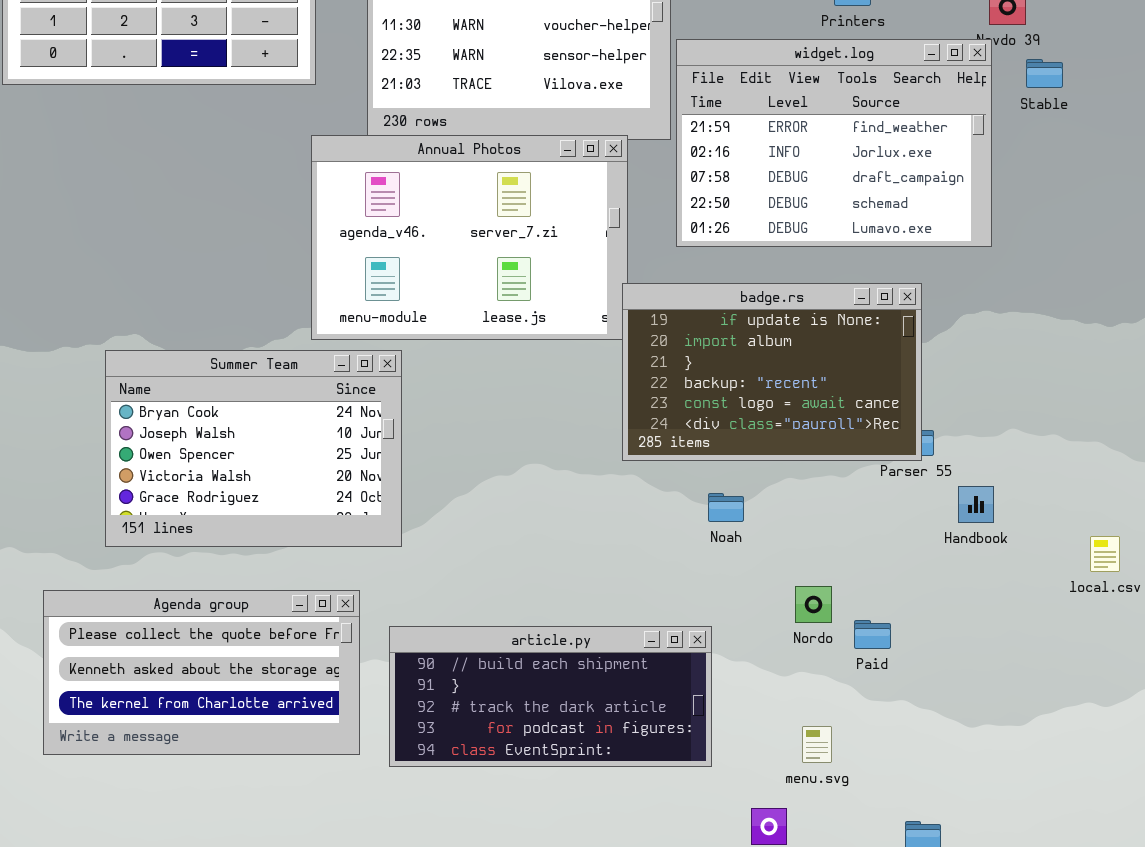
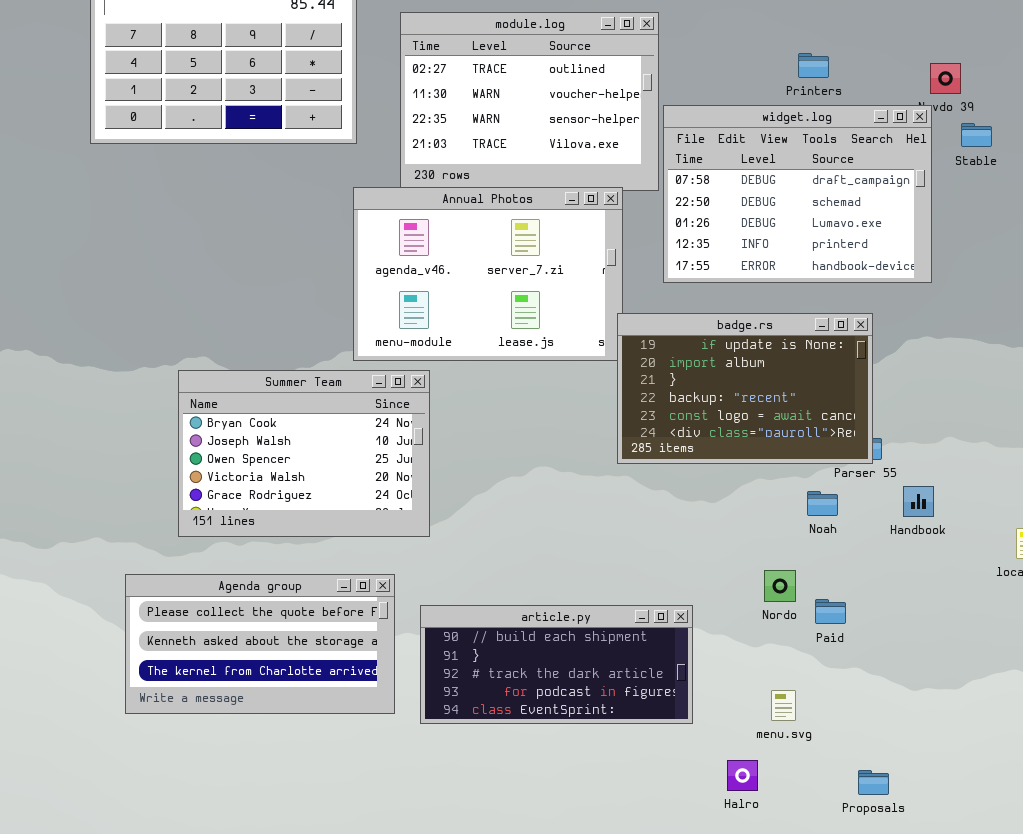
widget.log: [676,39,992,247] -> [663,105,932,283], scrolled down 2 rows
Noah: [708,493,744,522] -> [807,491,838,516], moved

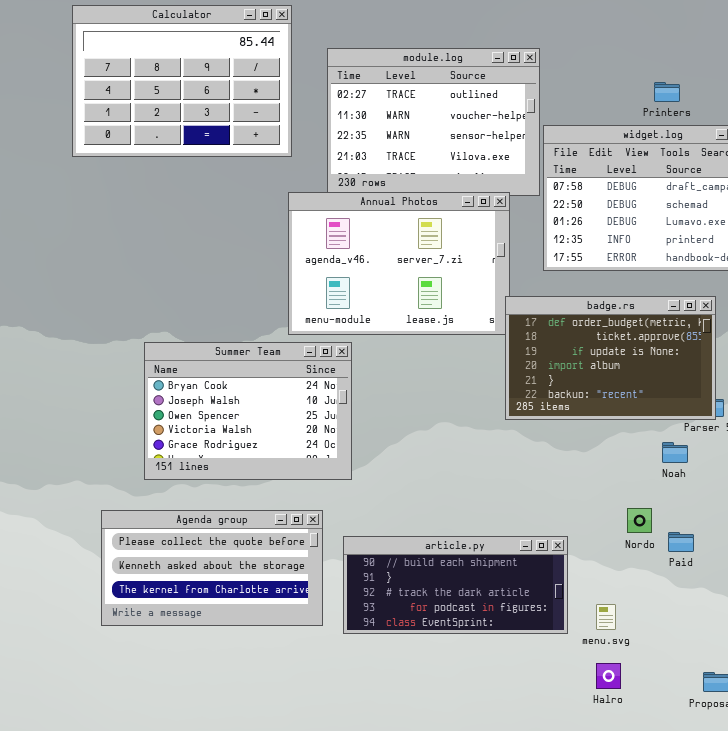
badge.rs: [617,313,873,464] -> [505,296,716,420], scrolled up 2 rows
menu.svg: [771,690,796,721] -> [596,604,616,630], moved

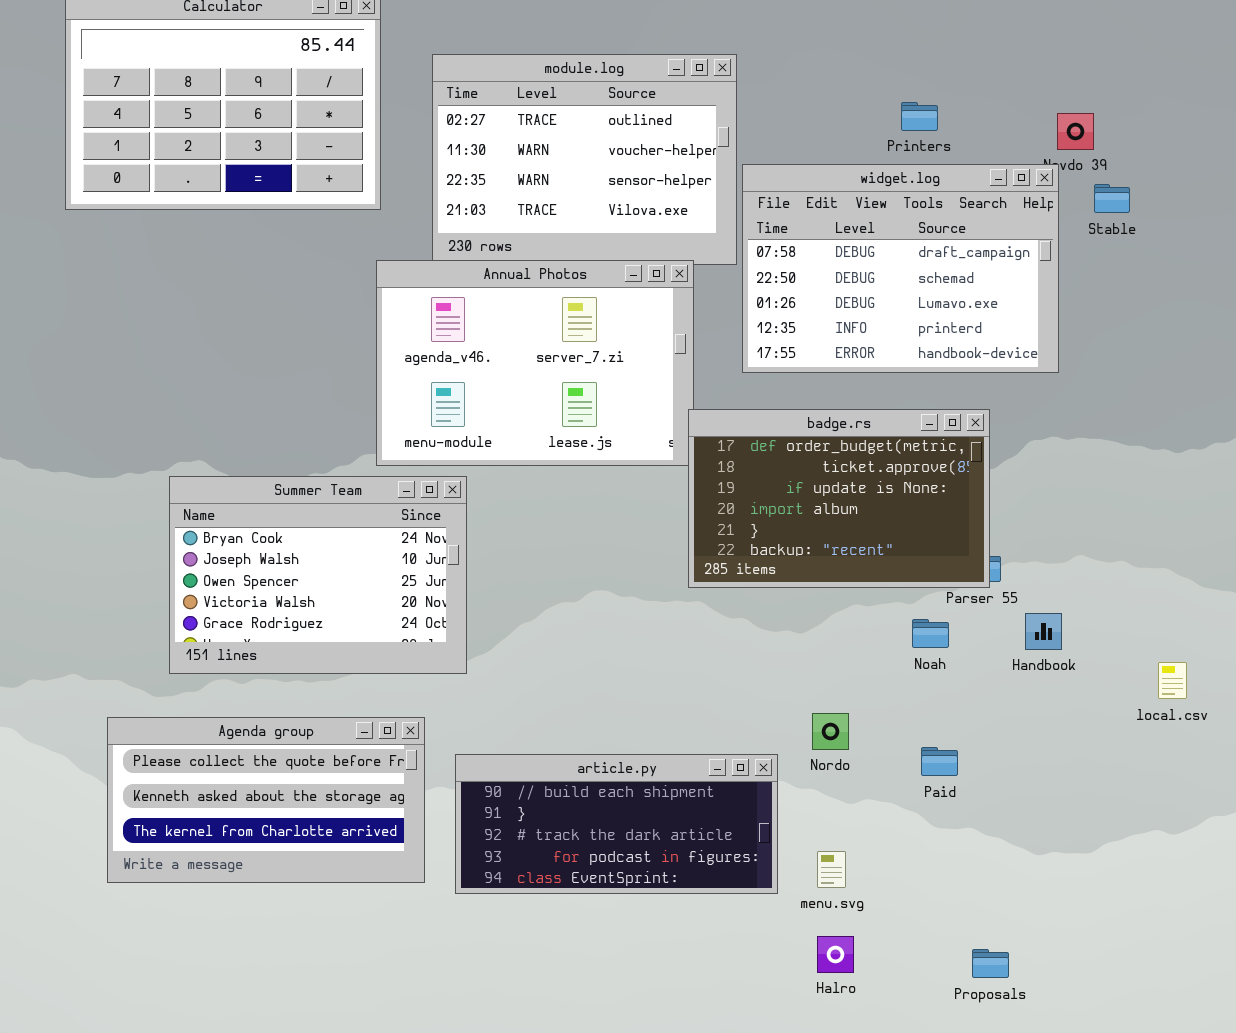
Nordo: [627,508,652,533] -> [812,713,849,750], moved

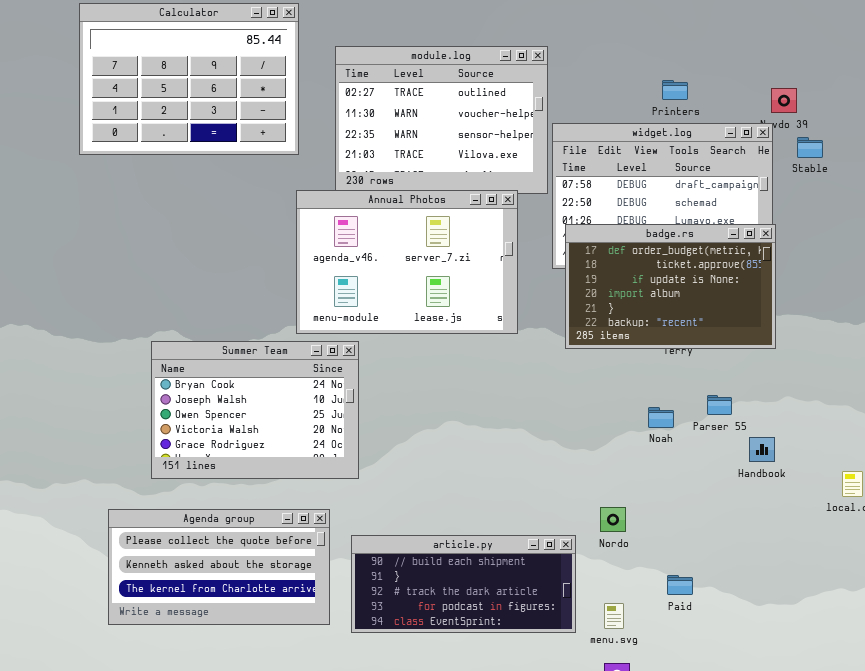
badge.rs: [688,409,990,588] -> [565,224,776,349], moved
Noah: [912,619,949,648] -> [648,407,674,428], moved
Paid: [921,747,958,776] -> [667,575,693,595], moved

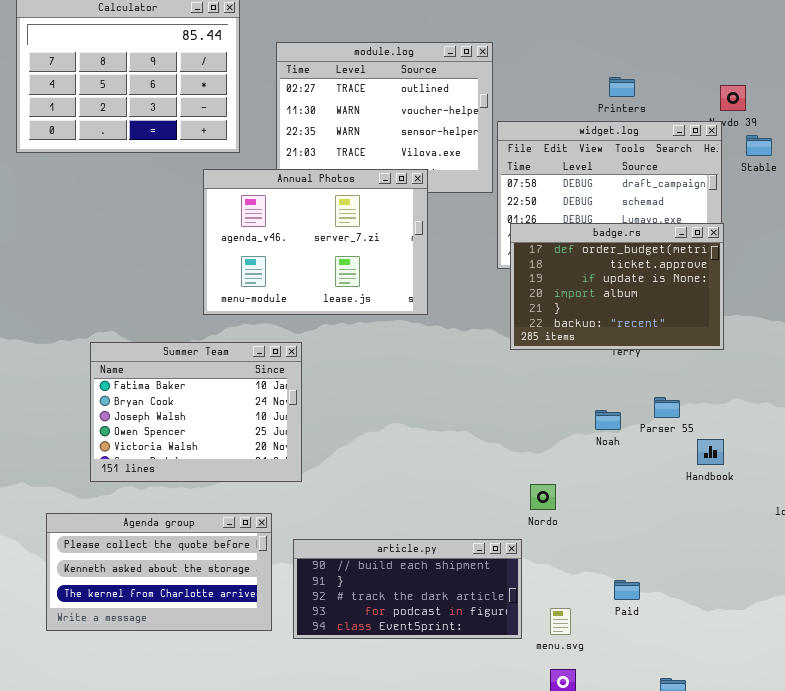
Annual Photos: [296,190,518,334] -> [203,169,428,315], moved
Summer Team: [151,341,359,479] -> [90,342,302,482], scrolled up 1 row
Nordo: [600,507,626,532] -> [530,484,556,510], moved

